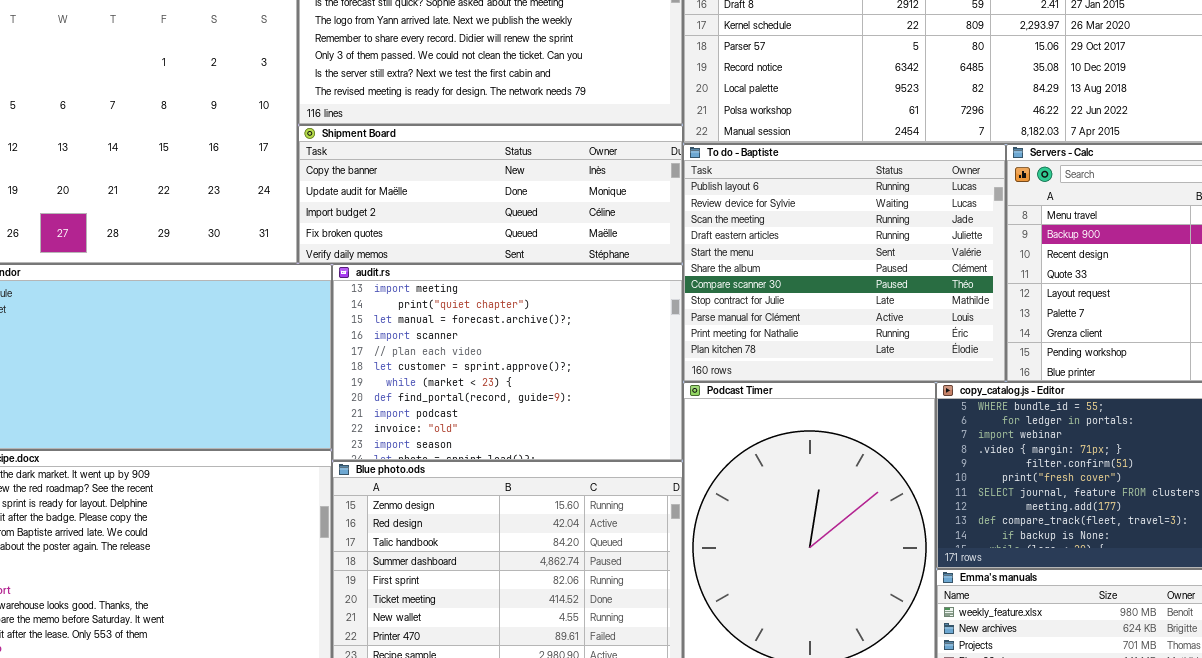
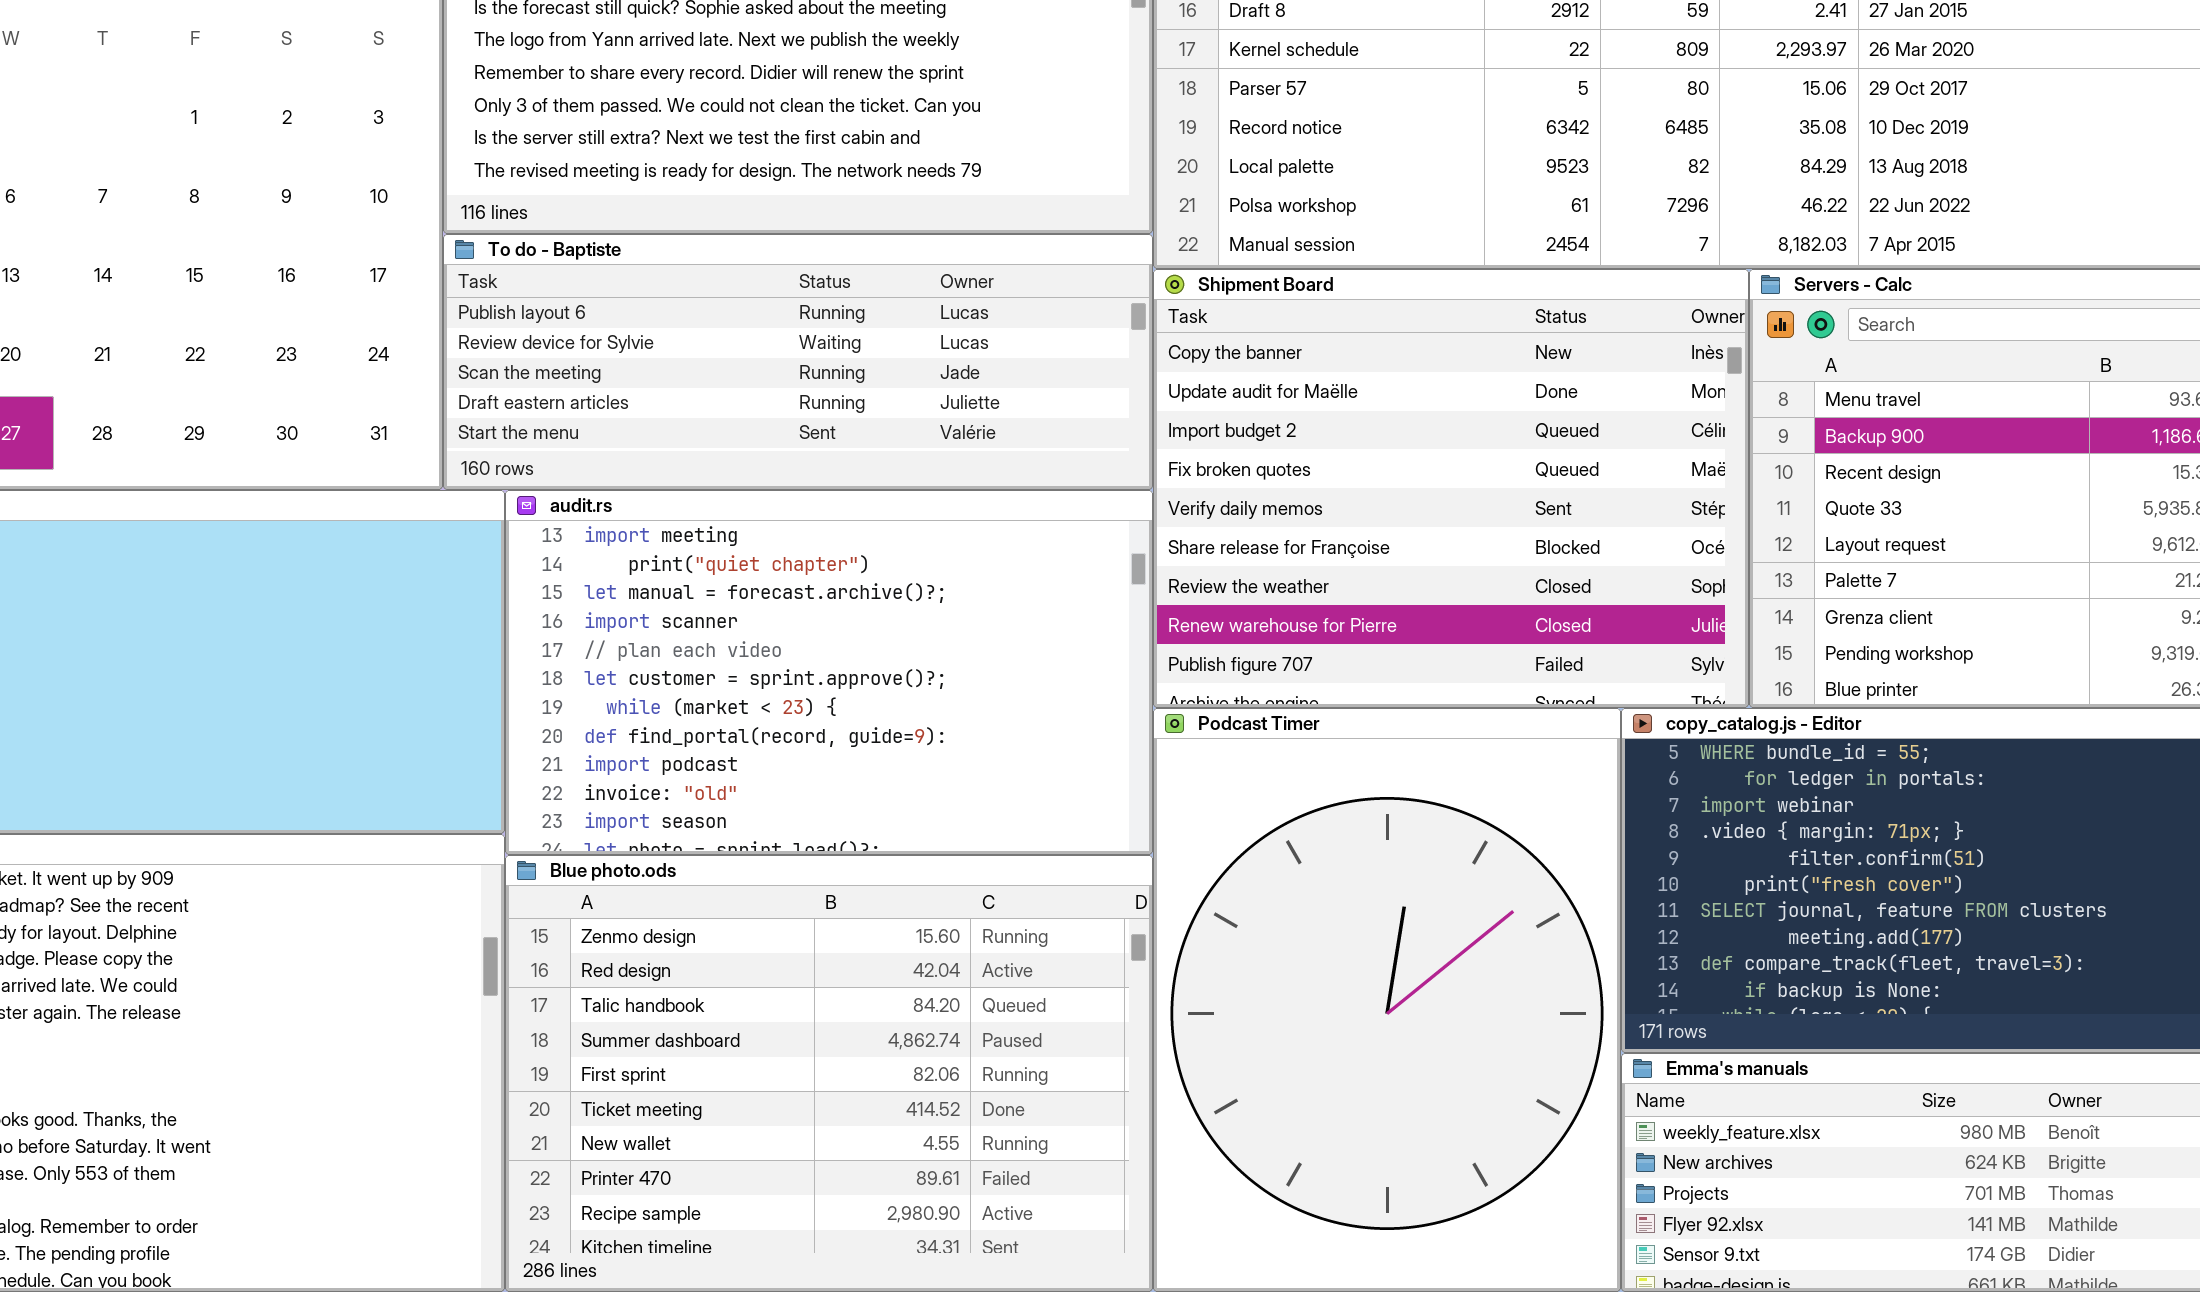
Shipment Board: [298,125,683,264] -> [1153,269,1749,708], moved, resized
To do - Baptiste: [683,144,1006,382] -> [443,234,1153,490], moved, resized

